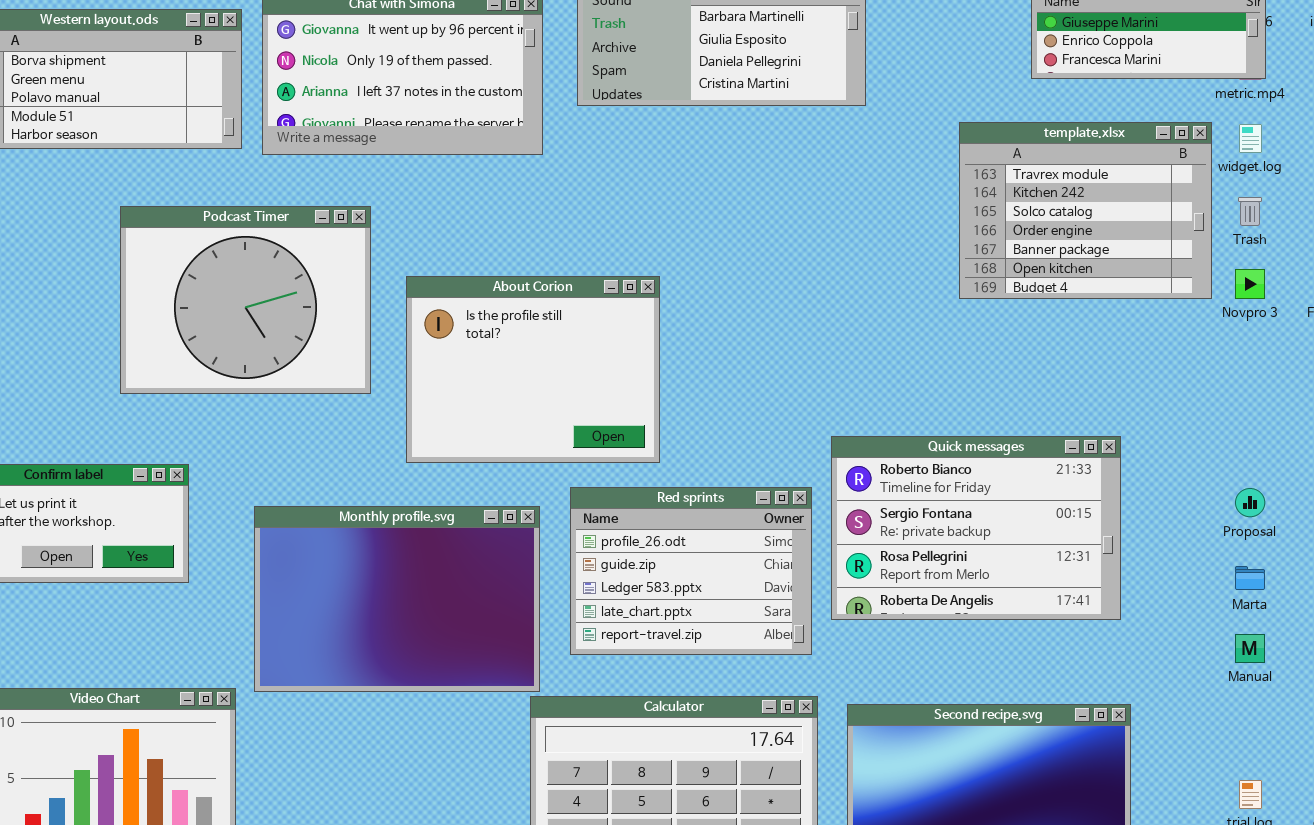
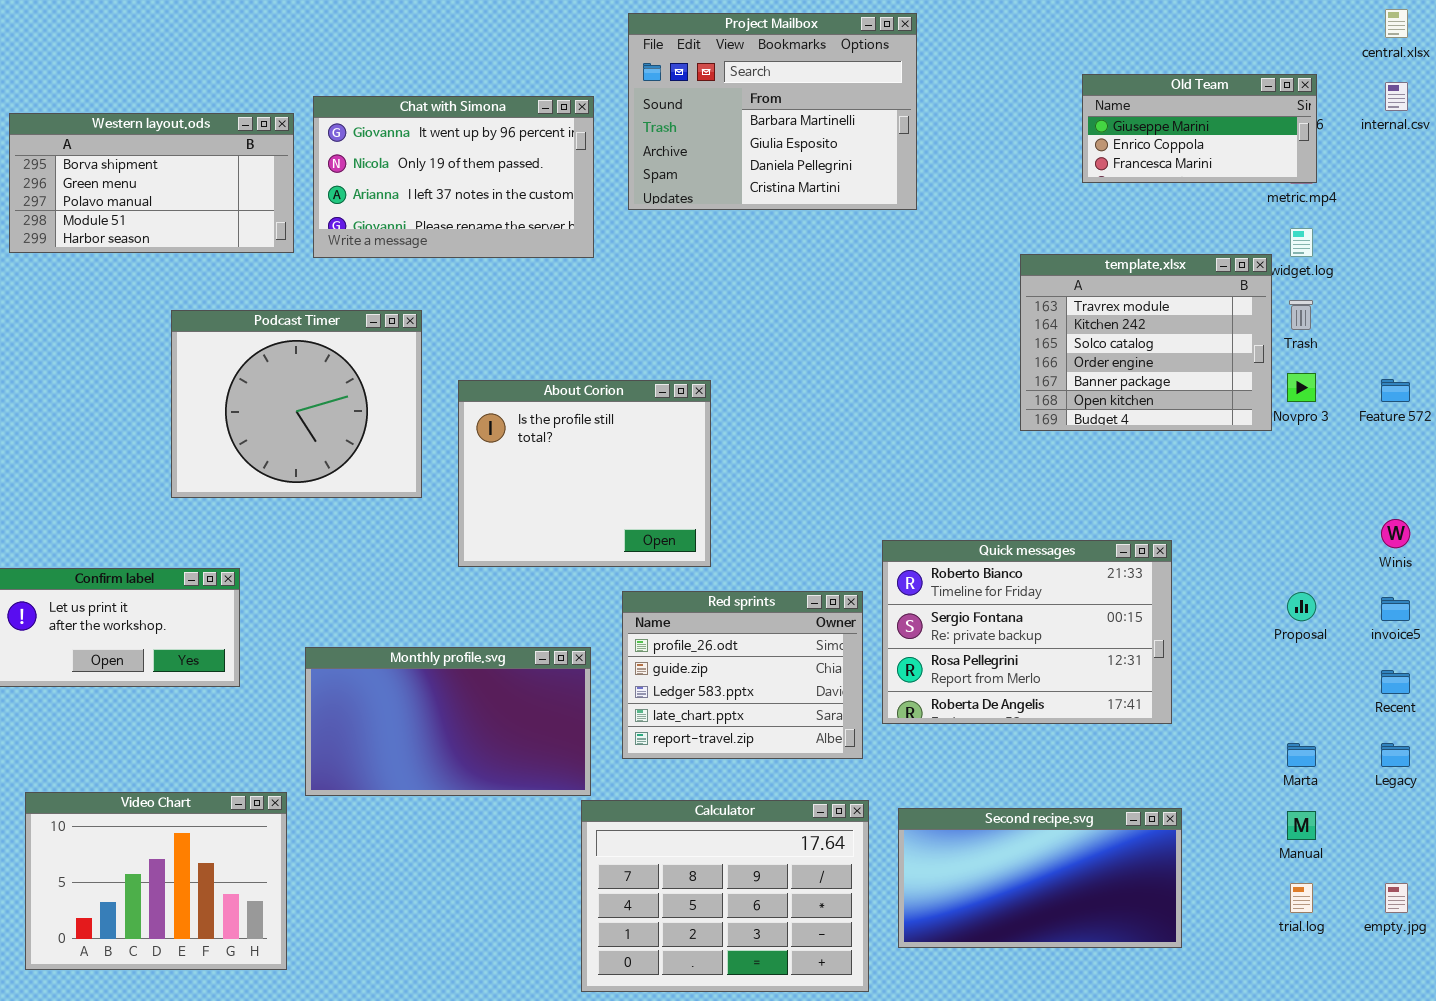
template.xlsx: [959,122,1212,299] -> [1020,254,1272,431], moved
Monthly profile.svg: [254,506,540,692] -> [305,647,591,796], resized
Marta: [1235,566,1265,590] -> [1287,743,1316,767], moved
Manual: [1235,634,1265,663] -> [1287,811,1316,840], moved

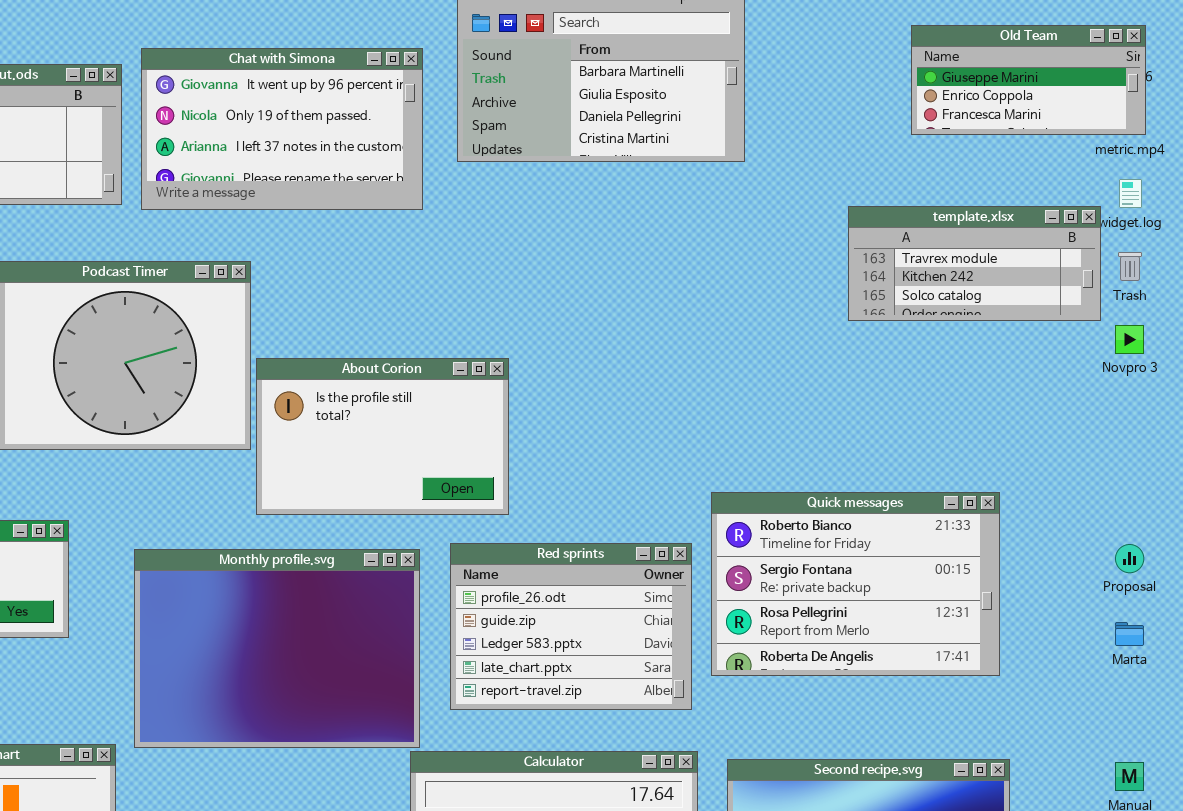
template.xlsx: [1020,254,1272,431] -> [848,206,1101,321], resized
About Corion: [458,380,711,567] -> [256,358,509,515], moved, resized
Monthly profile.svg: [305,647,591,796] -> [134,549,420,748], resized
Marta: [1287,743,1316,767] -> [1115,622,1144,646], moved

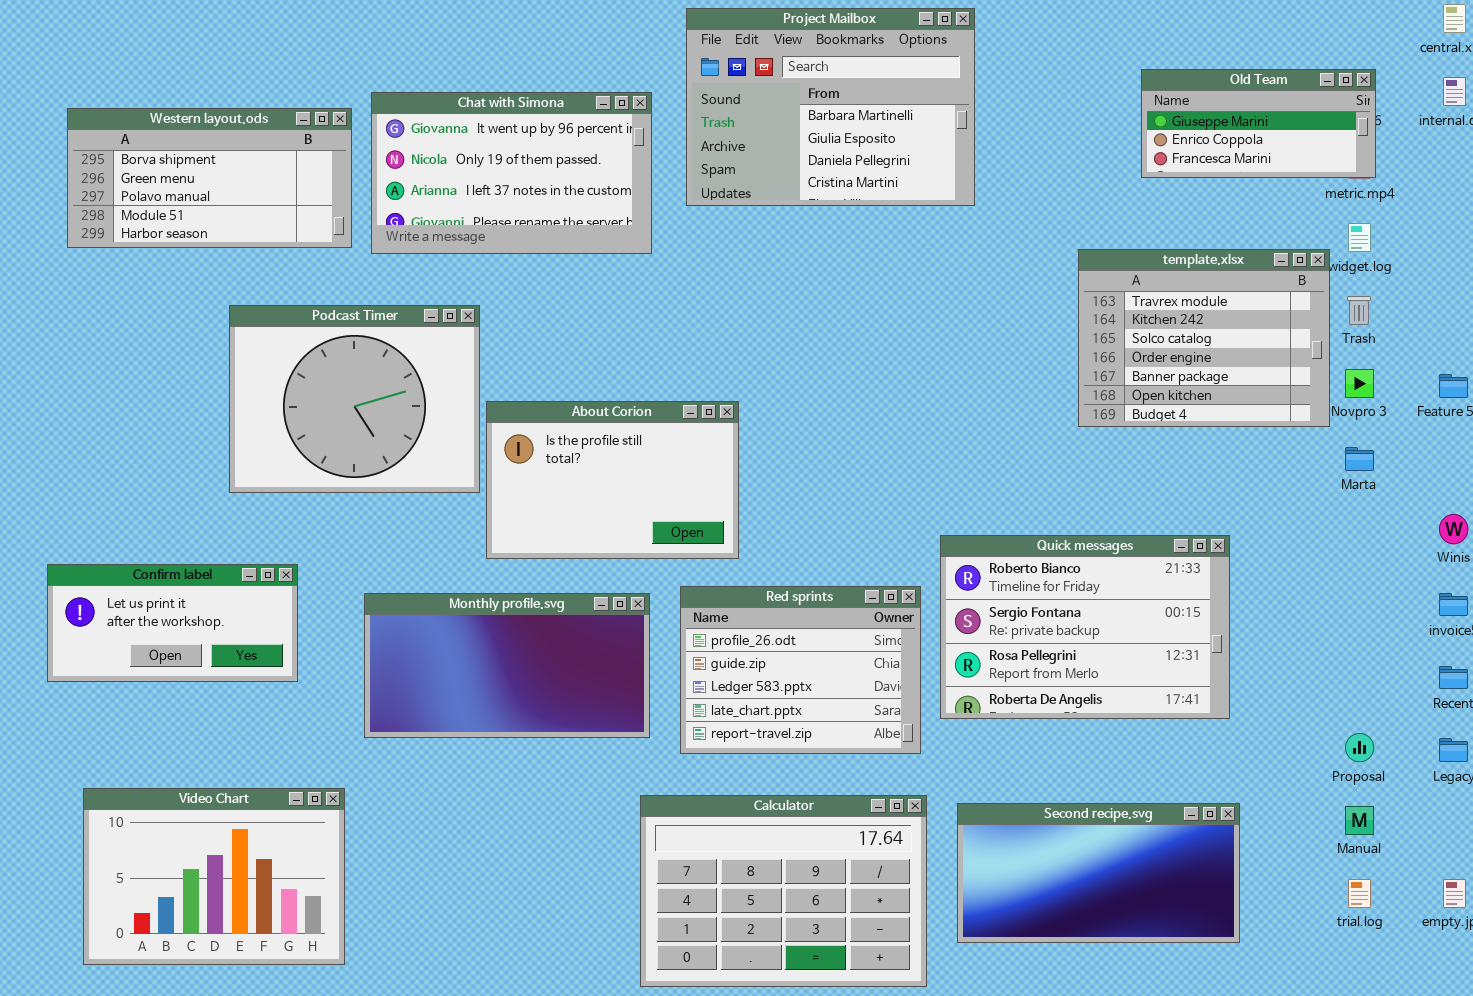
template.xlsx: [848,206,1101,321] -> [1078,249,1330,427], resized
Proposal: [1115,544,1144,573] -> [1345,733,1374,762], moved
Monthly profile.svg: [134,549,420,748] -> [364,593,650,738], resized
Marta: [1115,622,1144,646] -> [1345,447,1374,471], moved

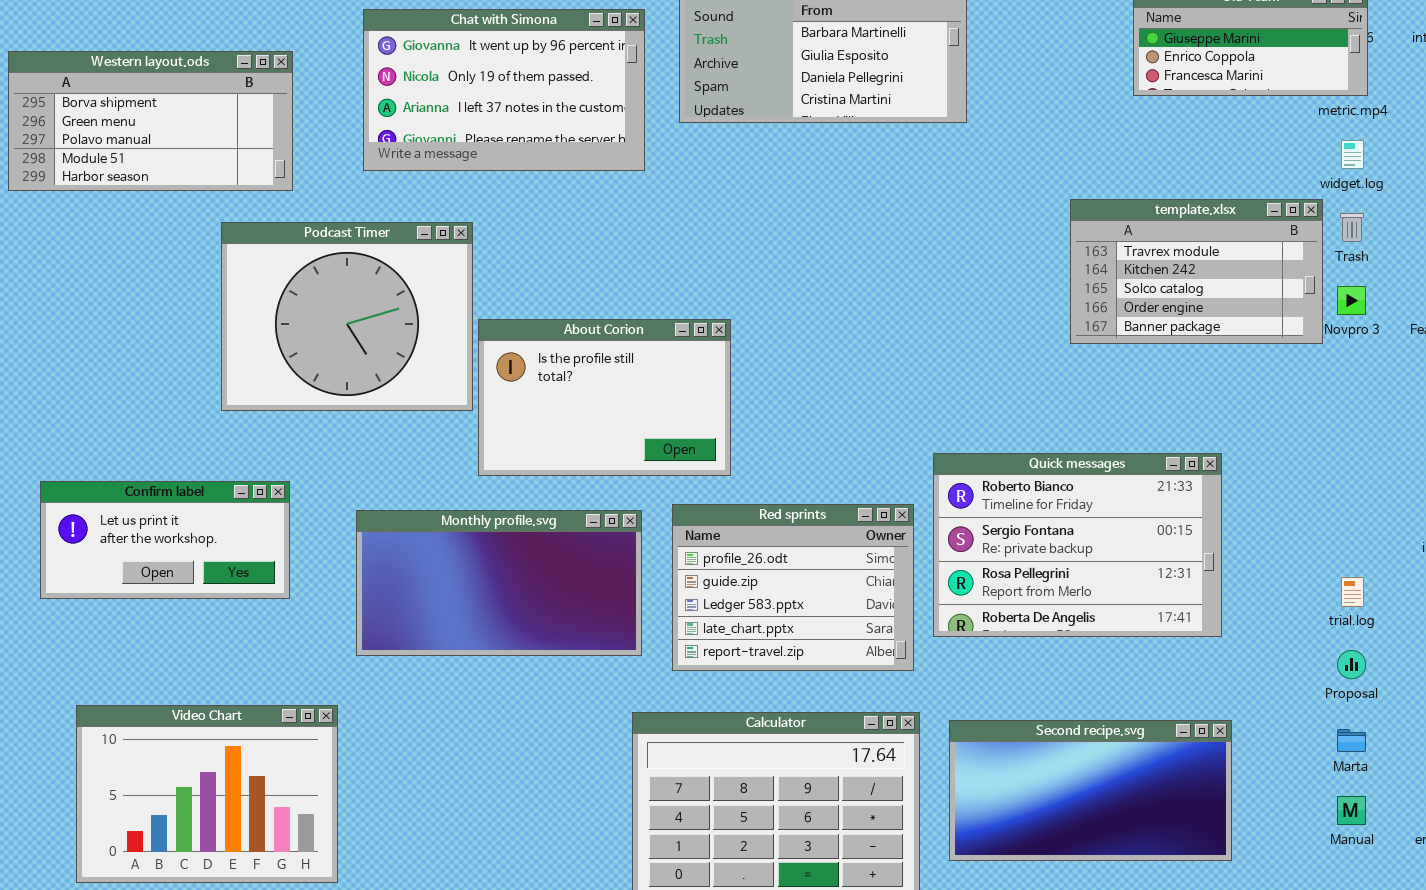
Western layout.ods: [67,108,352,248] -> [8,51,293,191], moved
template.xlsx: [1078,249,1330,427] -> [1070,199,1323,344], resized
Marta: [1345,447,1374,471] -> [1337,729,1366,752], moved
Manual: [1345,806,1374,835] -> [1337,796,1366,825], moved
trial.log: [1348,879,1371,908] -> [1341,577,1364,607], moved

